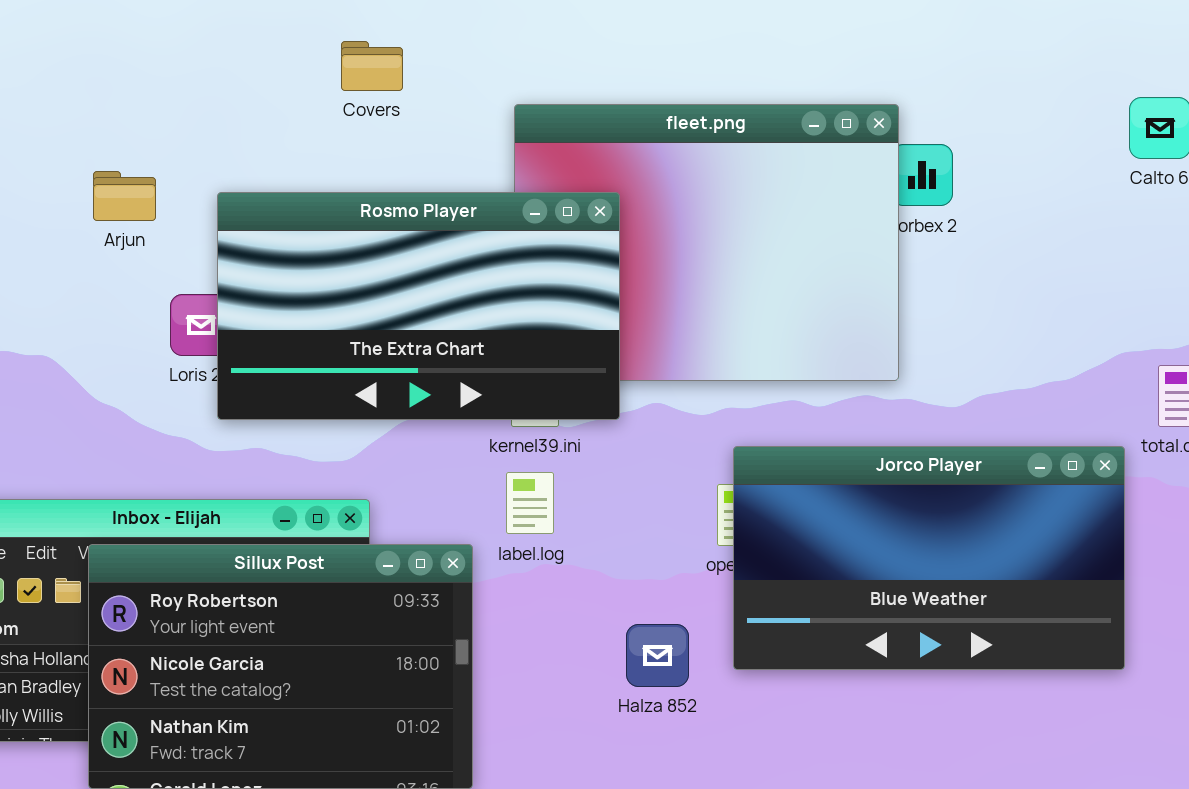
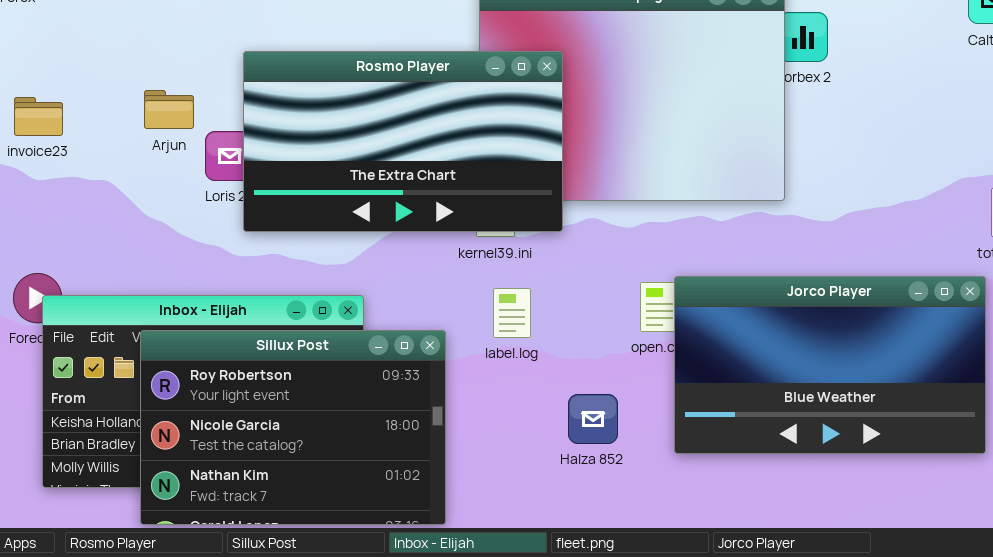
Arjun: [93,171,156,221] -> [144,90,194,129], moved
Jorco Player: [733,446,1125,670] -> [674,276,986,454], moved
label.log: [506,472,554,534] -> [493,288,531,338], moved

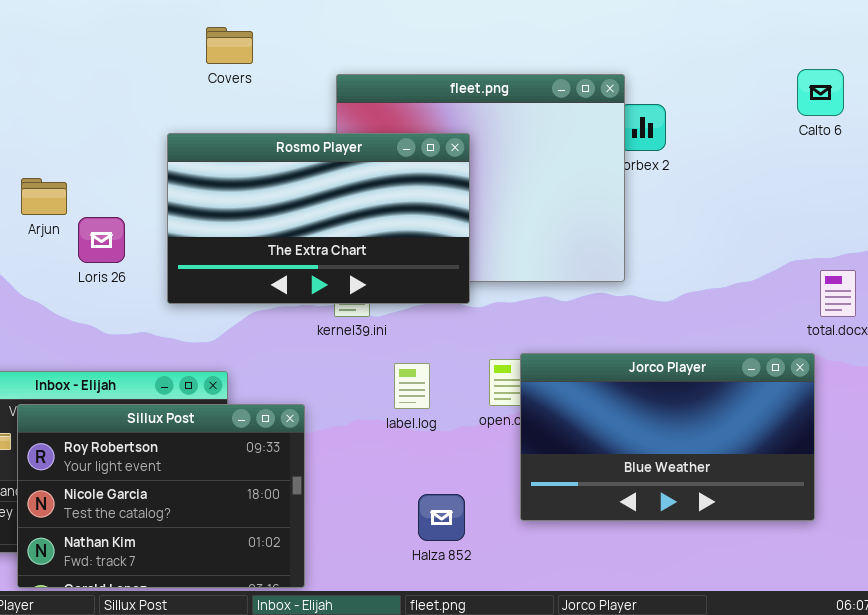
Rosmo Player: [243,51,563,232] -> [167,133,470,304], moved
label.log: [493,288,531,338] -> [394,363,430,409], moved
Halza 852: [568,394,618,444] -> [418,494,465,541], moved

